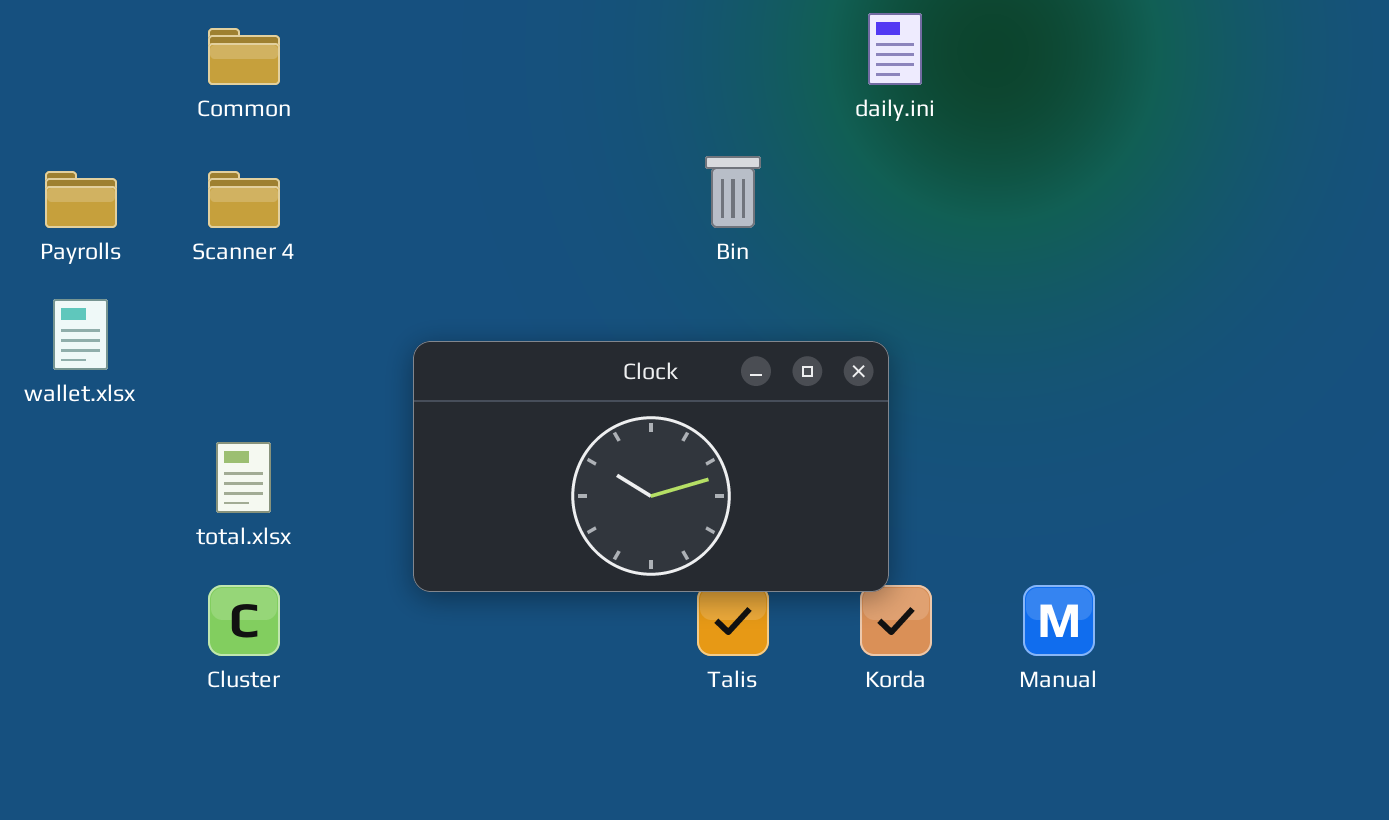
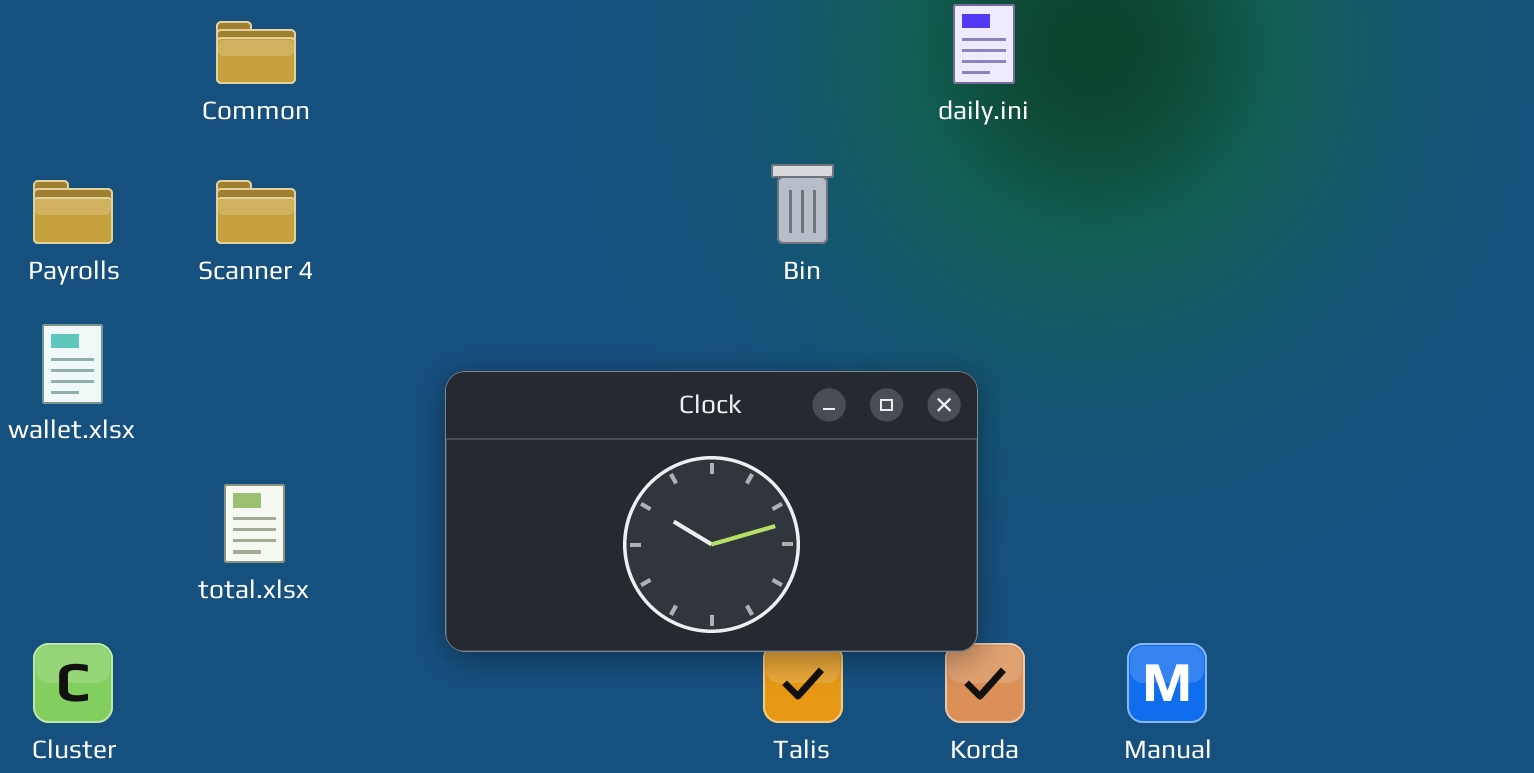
Cluster: [208,585,280,656] -> [33,643,113,723], moved

